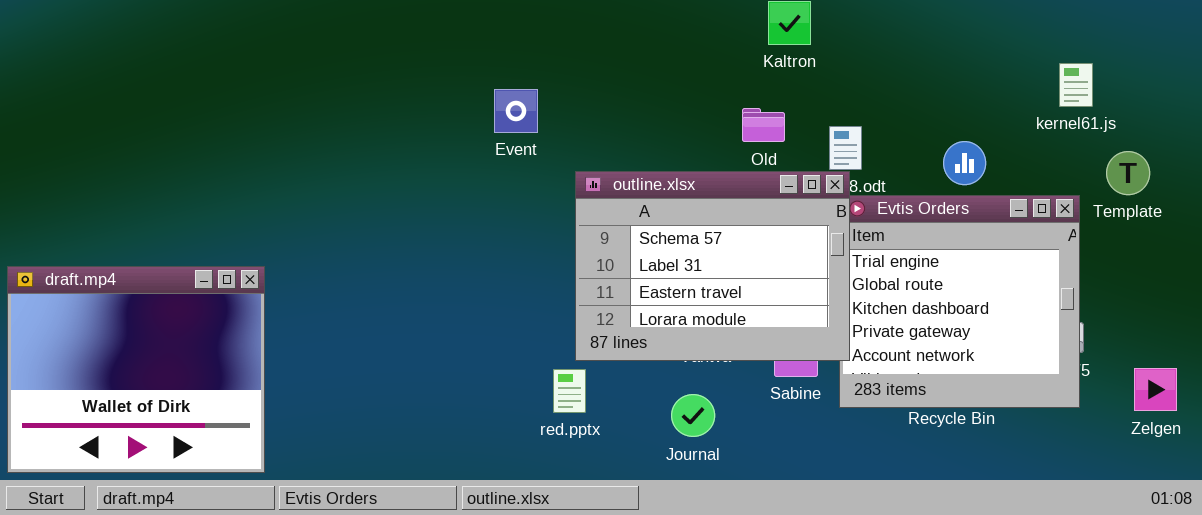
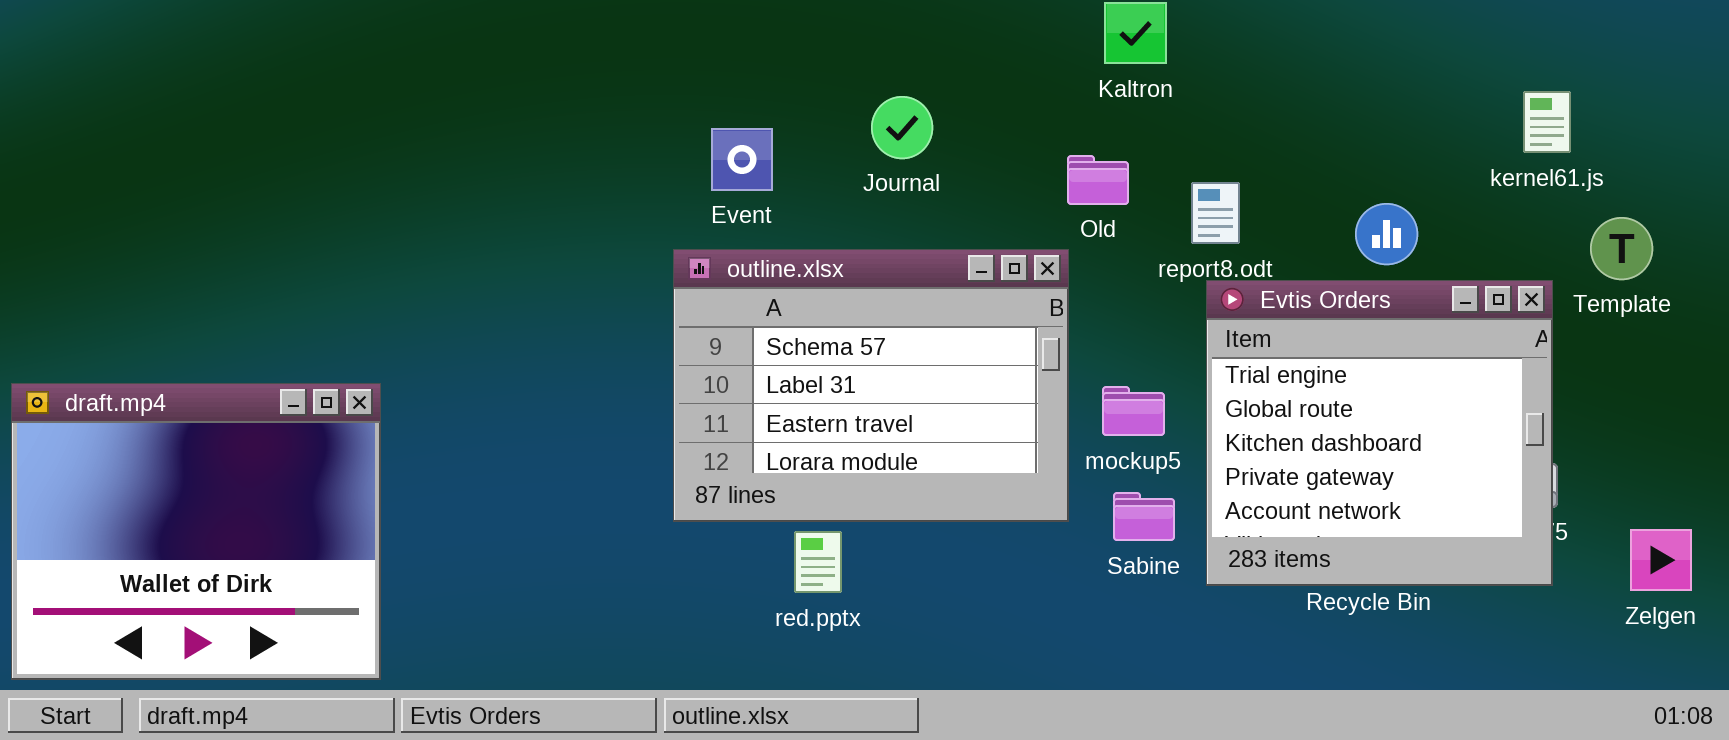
outline.xlsx: [575,171,850,361] -> [673,249,1069,522], moved
Journal: [671,394,715,437] -> [871,96,933,159], moved

